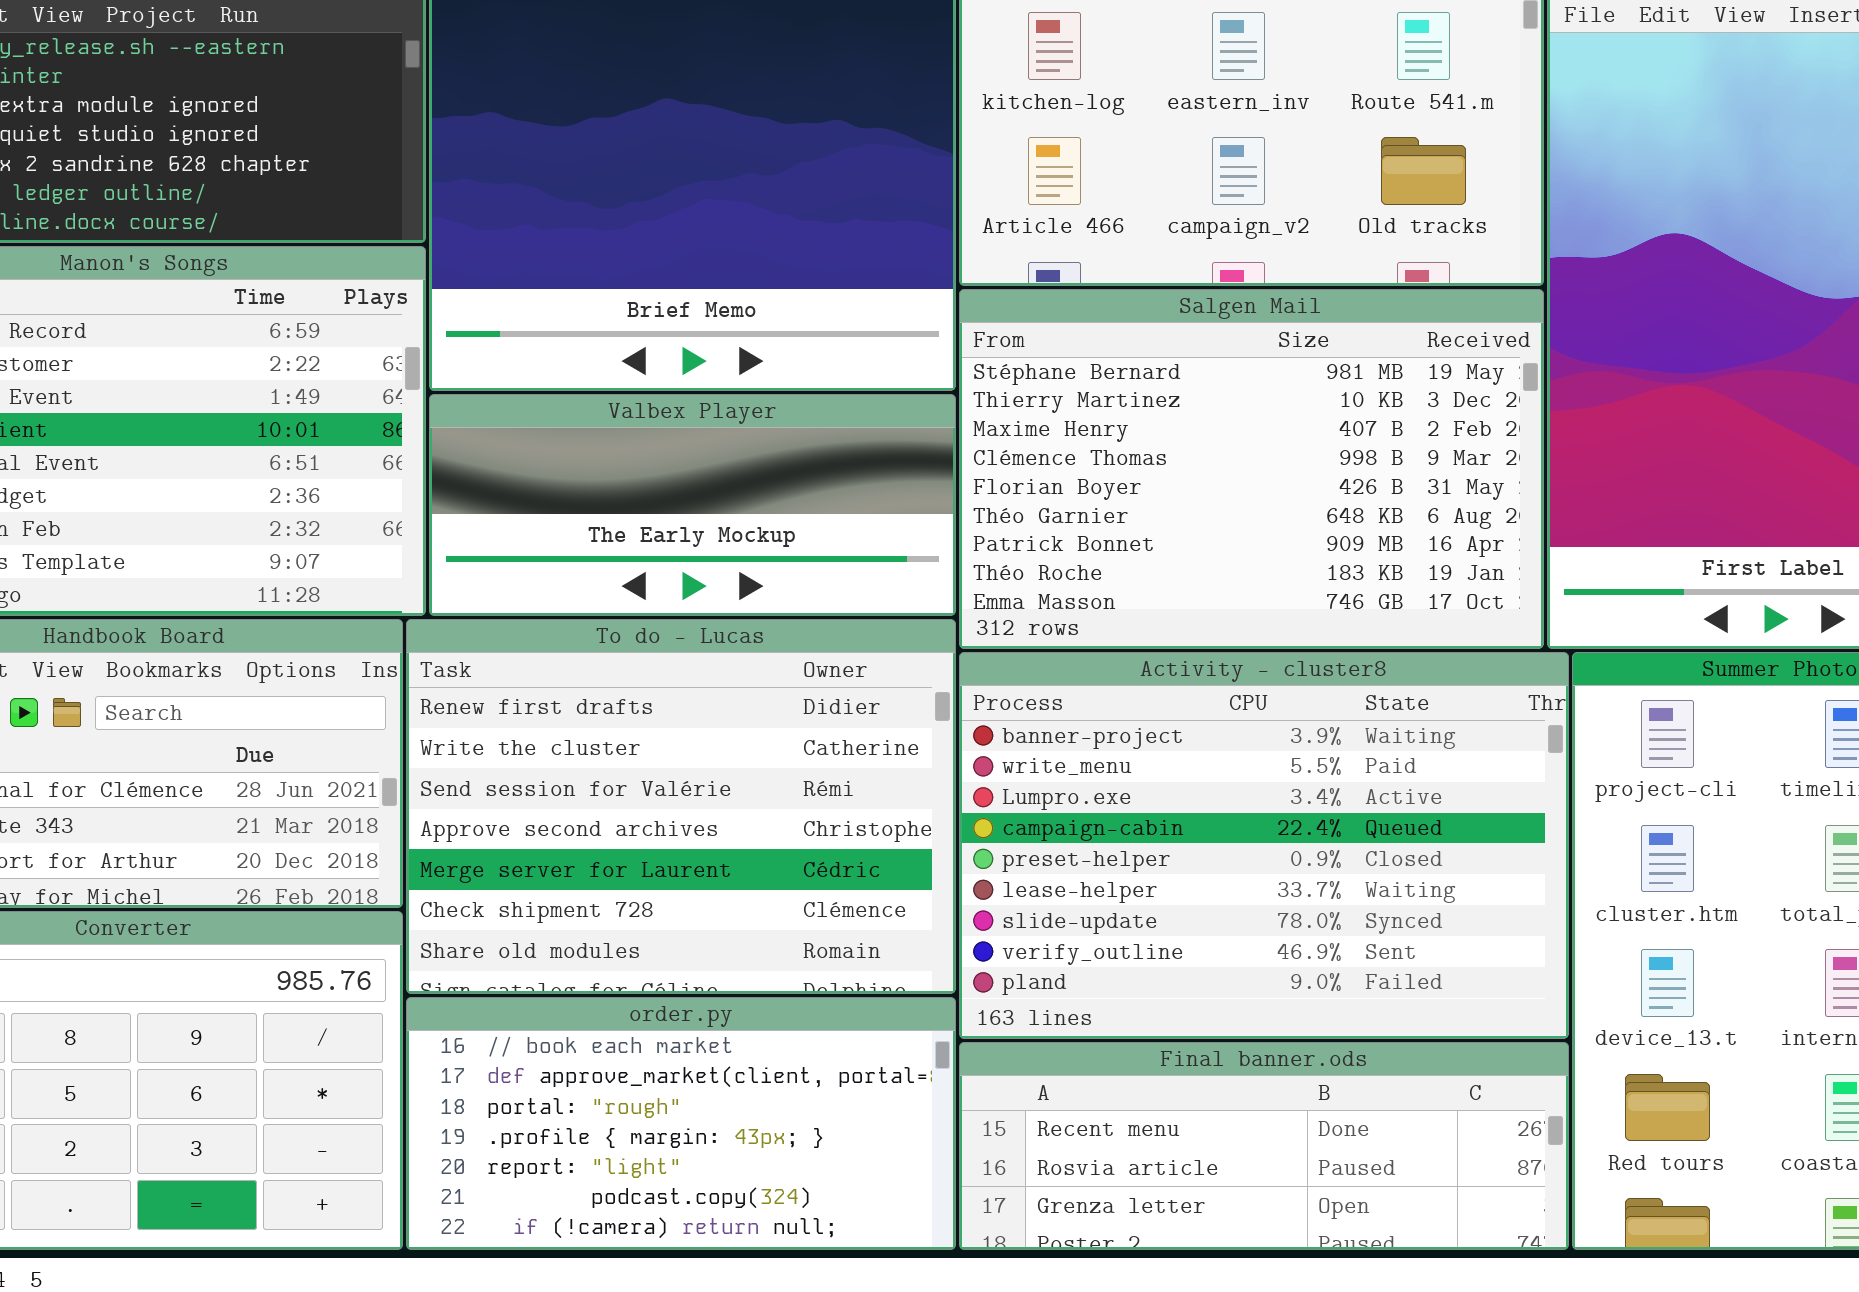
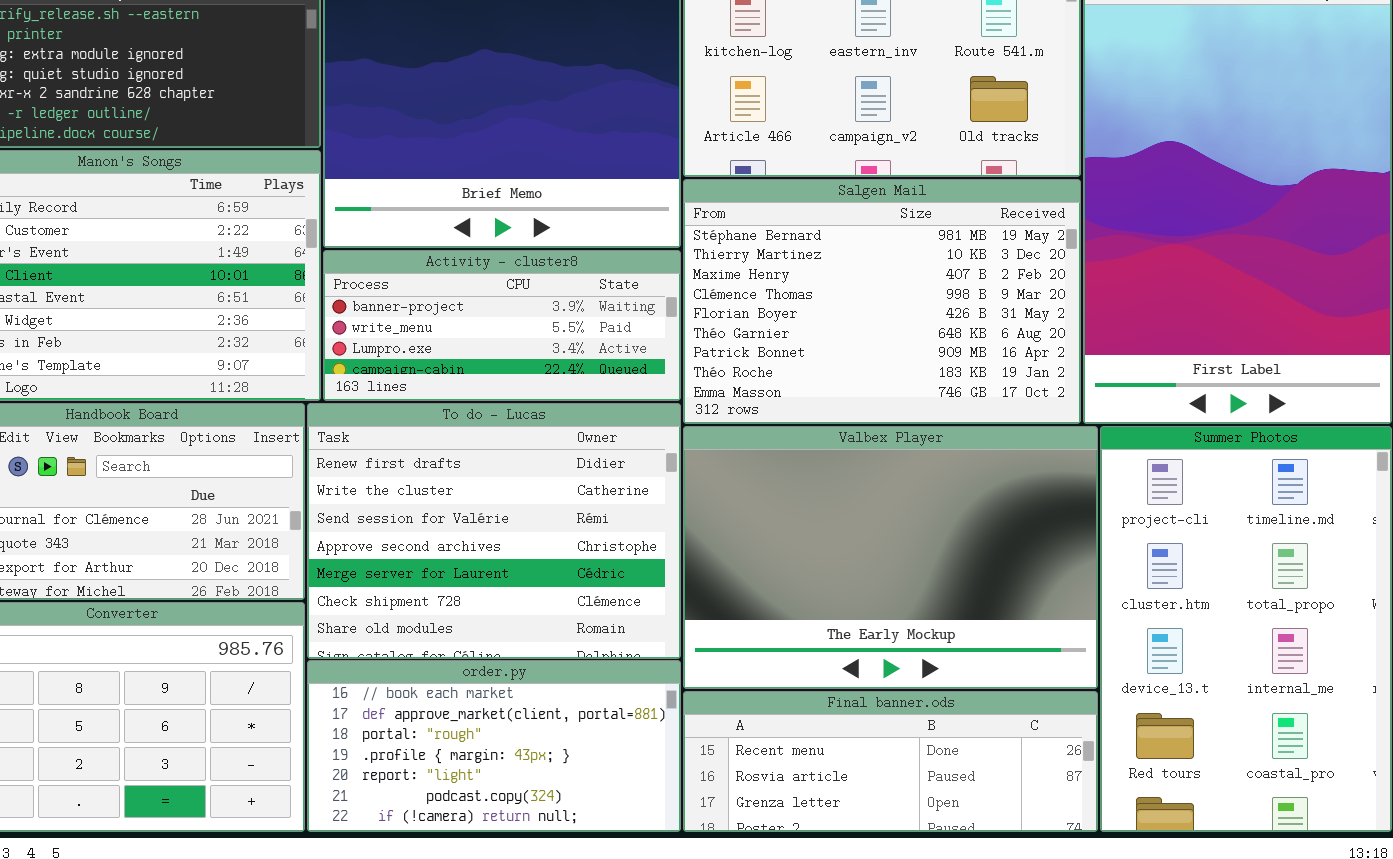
Valbex Player: [429,394,956,616] -> [683,426,1098,689], moved, resized
Activity - cluster8: [959,652,1569,1039] -> [323,250,681,401], moved, resized

